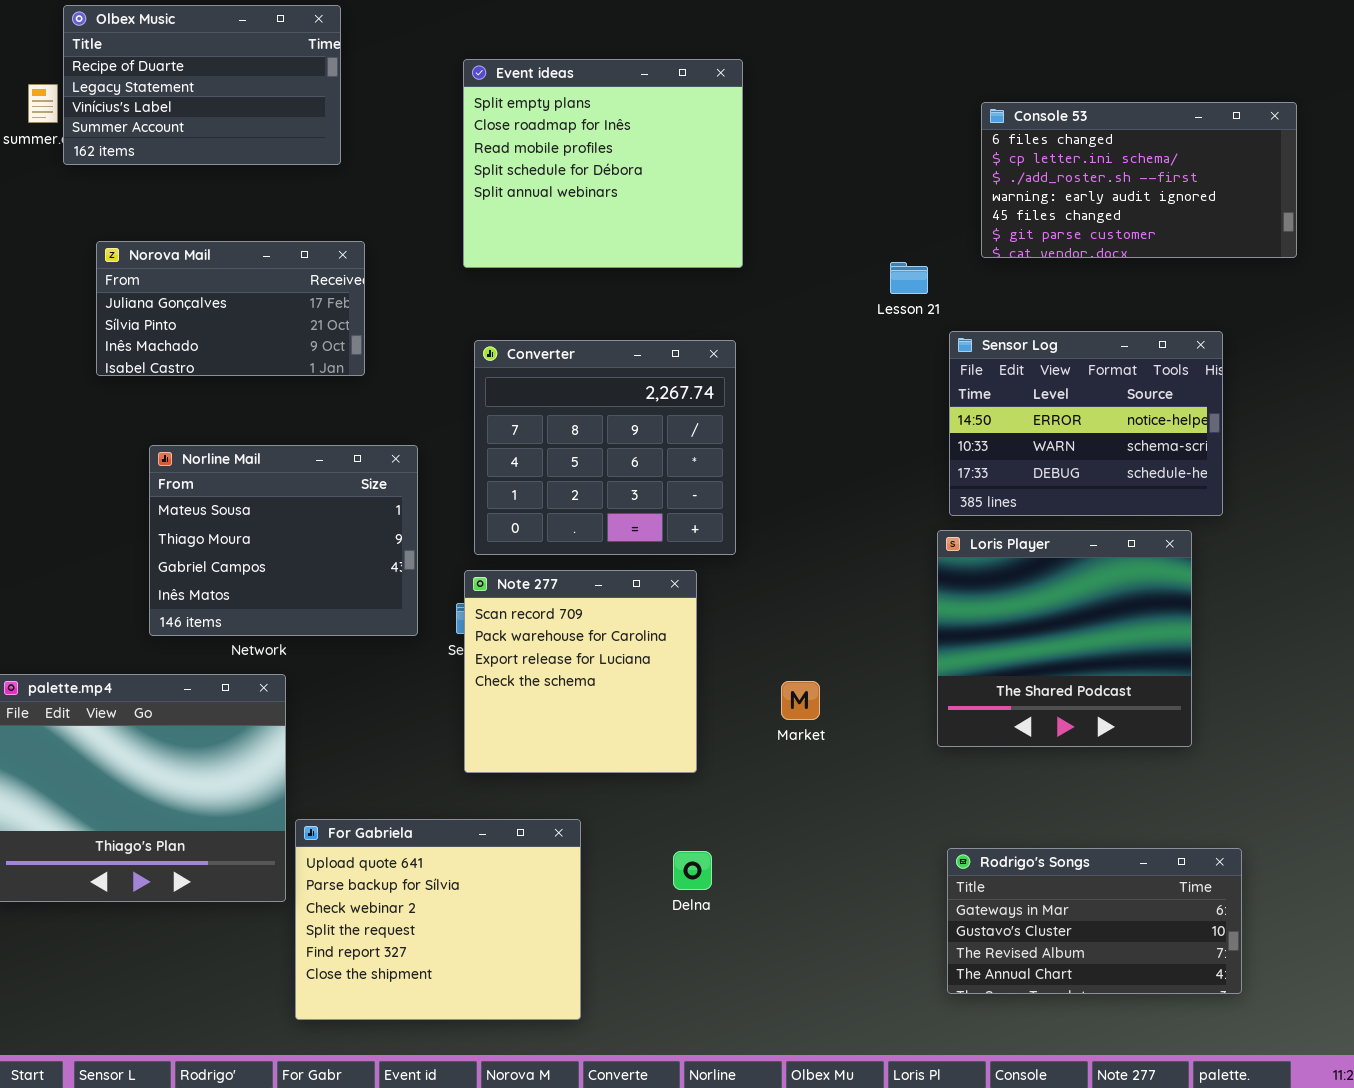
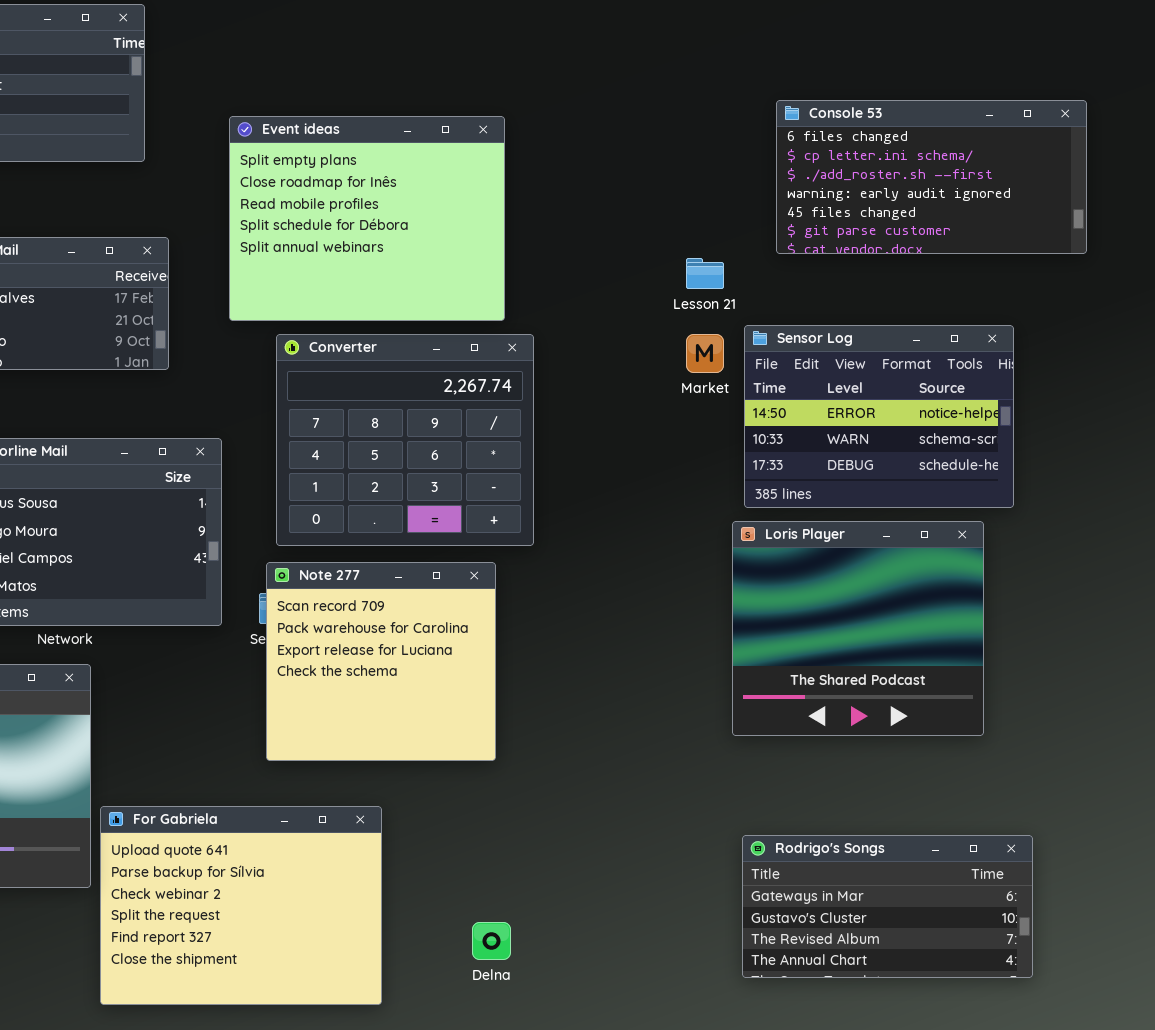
Event ideas: [463,59,743,268] -> [229,116,505,321], moved
Market: [781,681,820,720] -> [686,334,724,373], moved
Delna: [673,851,712,890] -> [472,922,511,960], moved

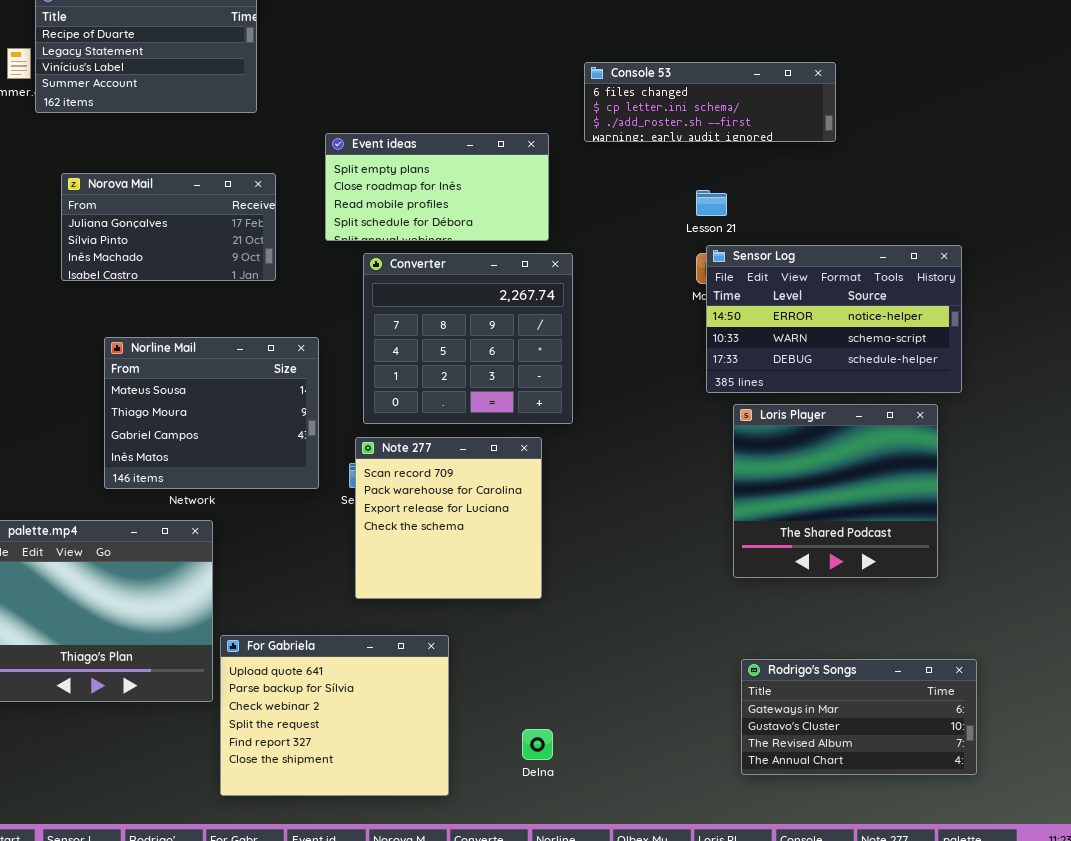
Console 53: [776,100,1087,254] -> [584,62,836,142], moved, resized
Event ideas: [229,116,505,321] -> [325,133,549,241], resized
Sensor Log: [744,325,1014,508] -> [706,245,962,393], resized

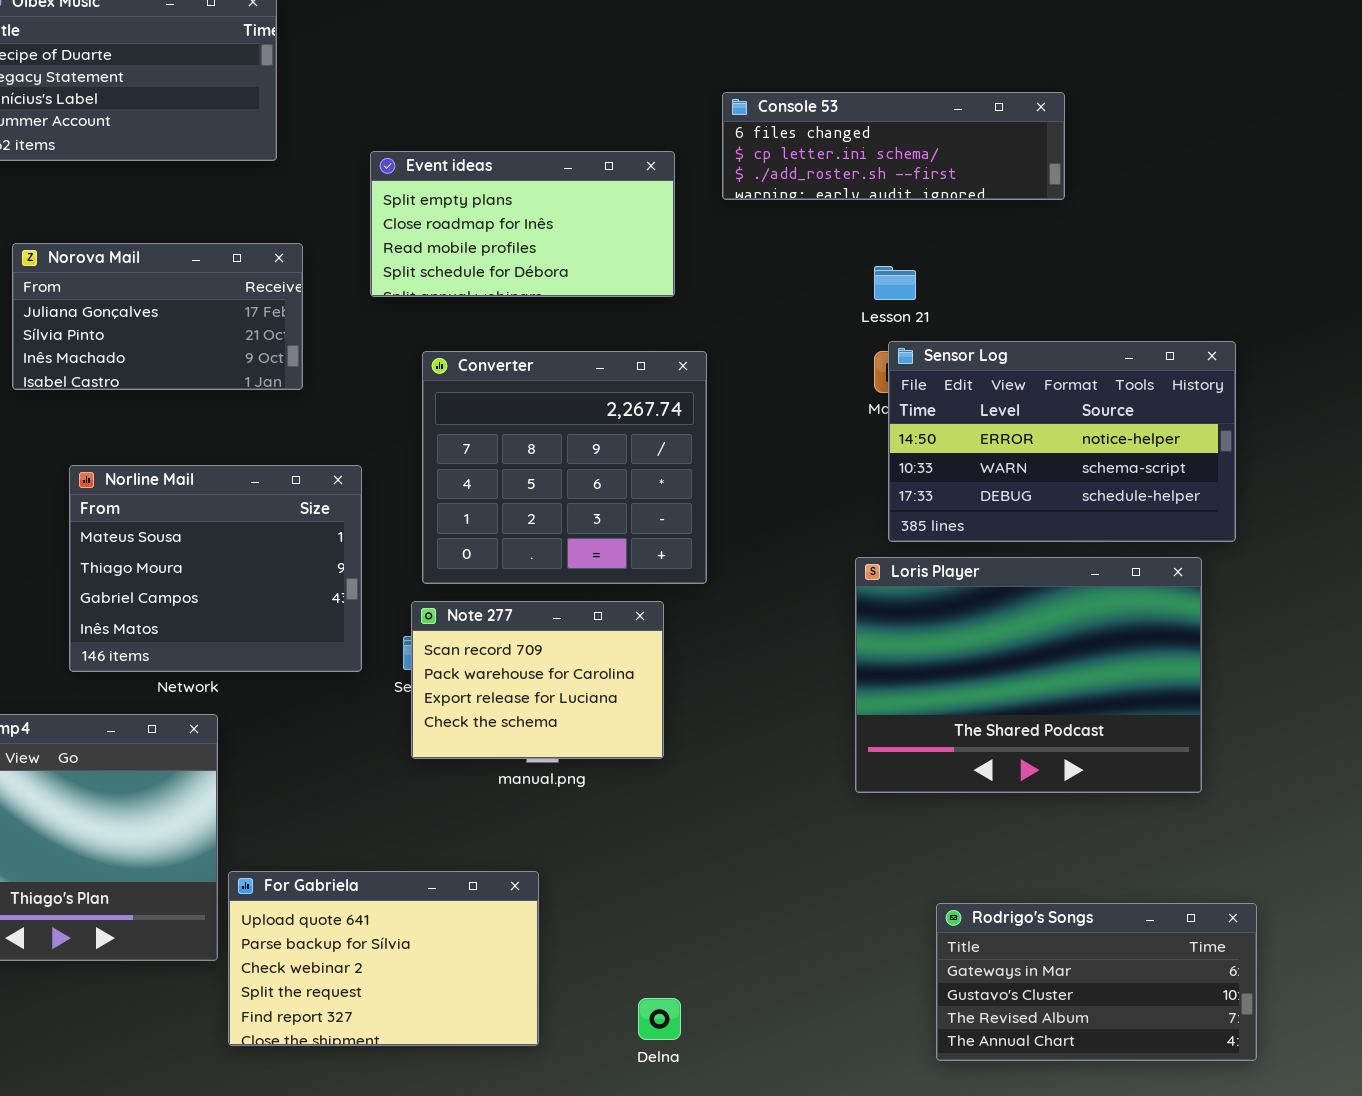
Event ideas: [325,133,549,241] -> [370,151,675,297], moved
Loris Player: [733,404,938,578] -> [855,557,1202,793], resized
Note 277: [355,437,542,599] -> [411,601,664,759], resized
For Gabriela: [220,635,449,796] -> [228,871,539,1046], resized

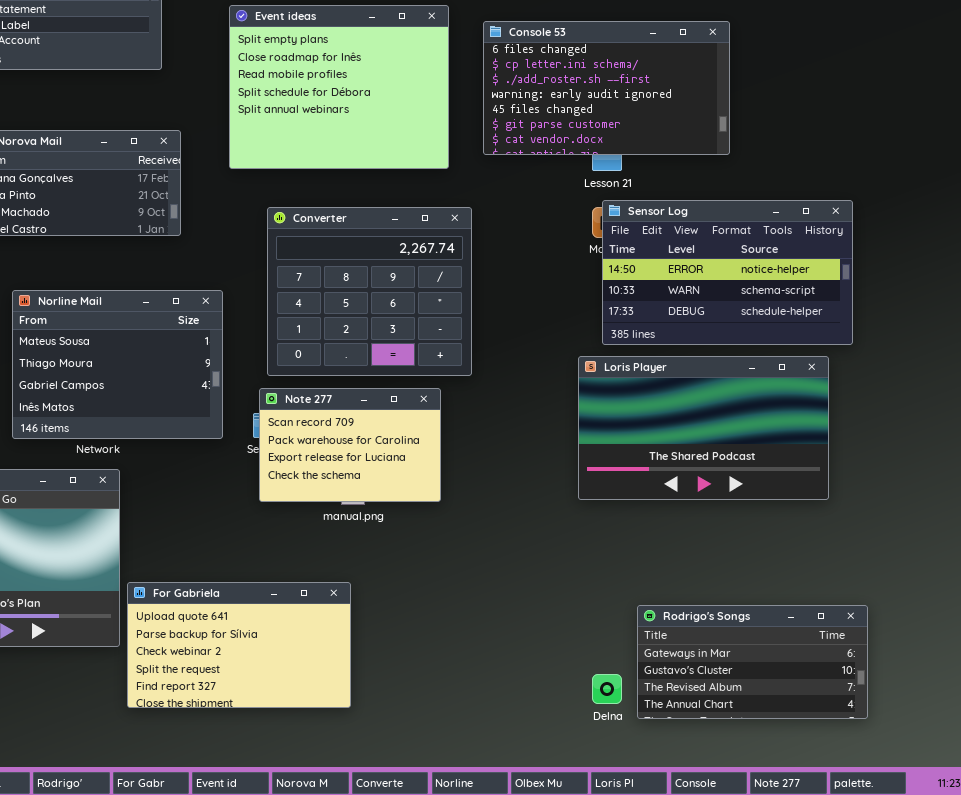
Console 53: [722,92,1065,200] -> [483,21,730,155], resized
Event ideas: [370,151,675,297] -> [229,5,449,169], resized
Loris Player: [855,557,1202,793] -> [578,356,829,500], resized
Delna: [638,998,681,1040] -> [592,674,622,704], moved

